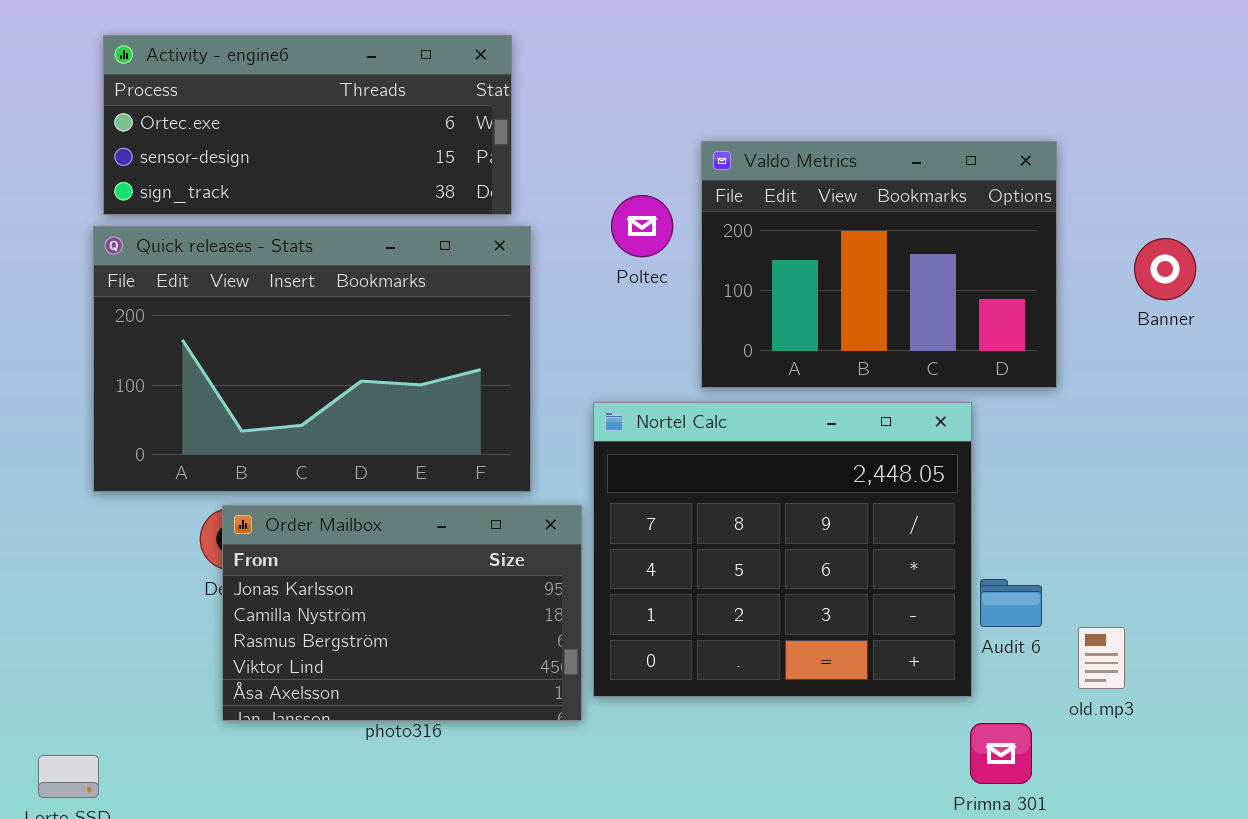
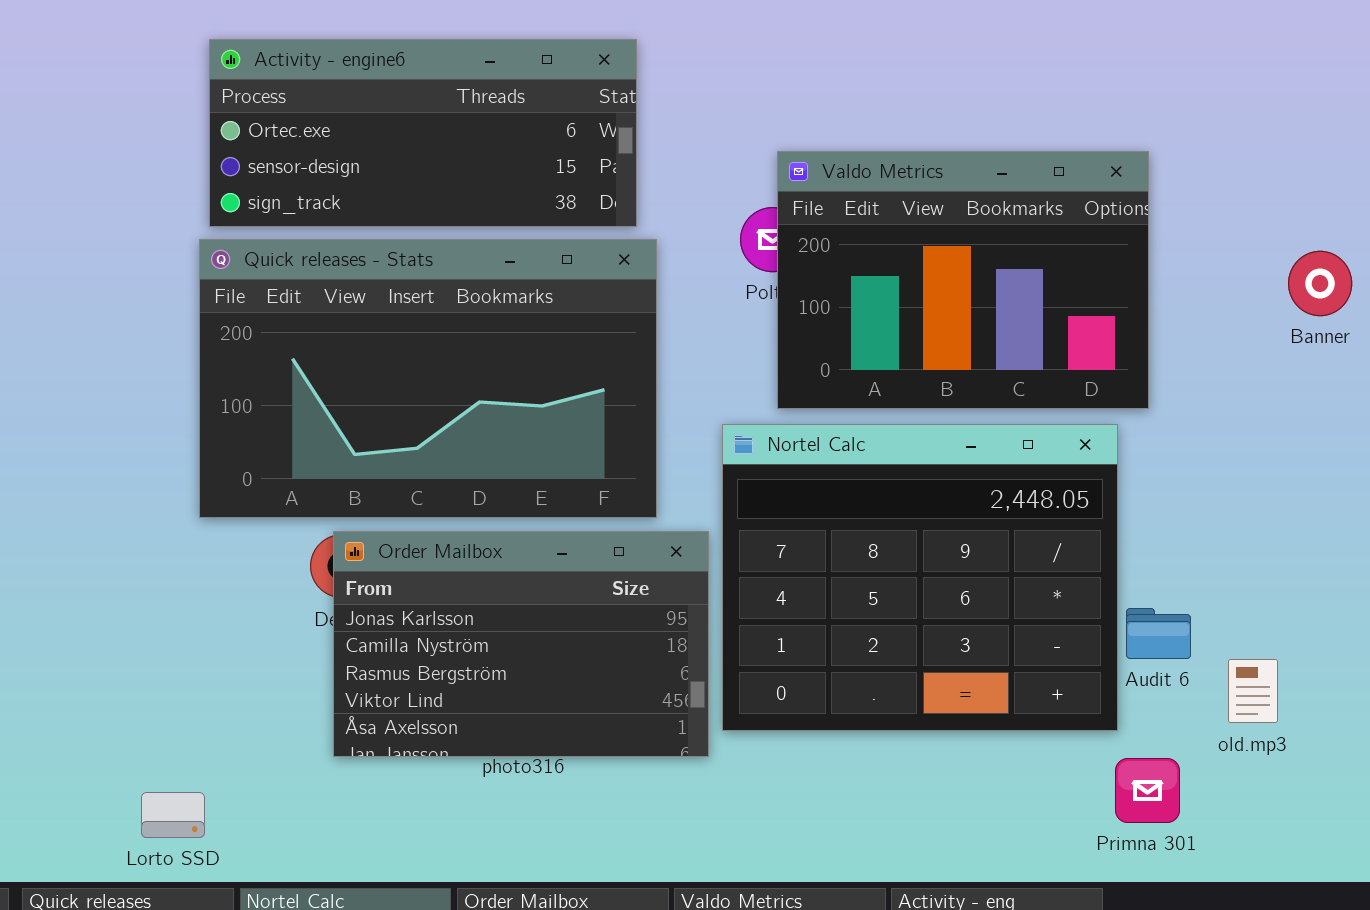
Valdo Metrics: [701,141,1057,388] -> [777,151,1149,409], moved

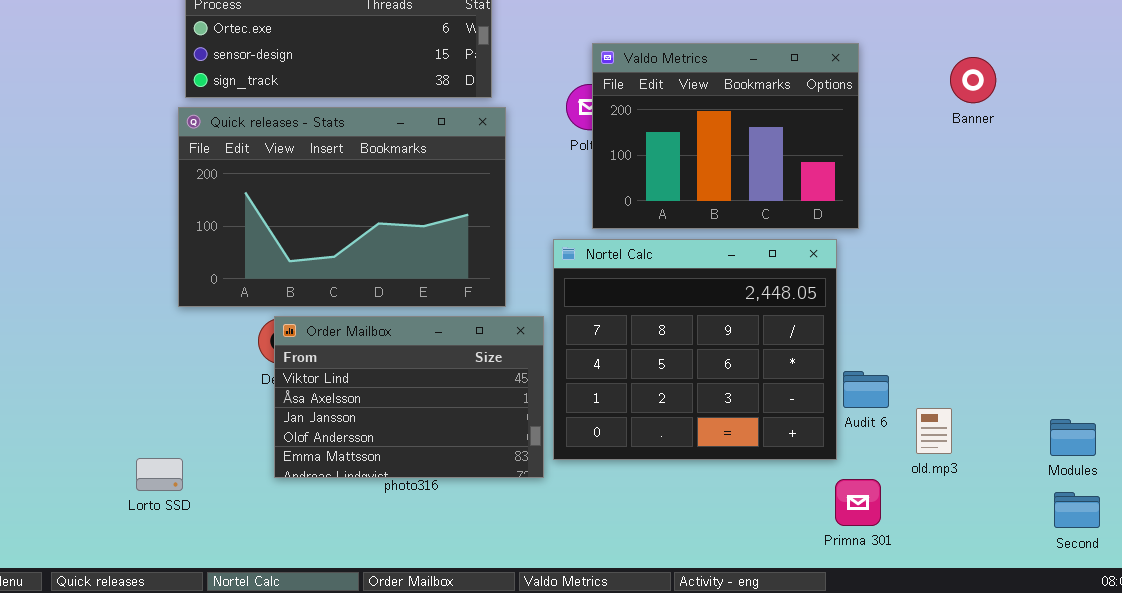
Banner: [1288,251,1352,316] -> [950,57,996,103], moved
Order Mailbox: [333,531,709,757] -> [274,316,544,478], scrolled down 3 rows
Lorto SSD: [141,792,205,838] -> [136,458,183,491], moved

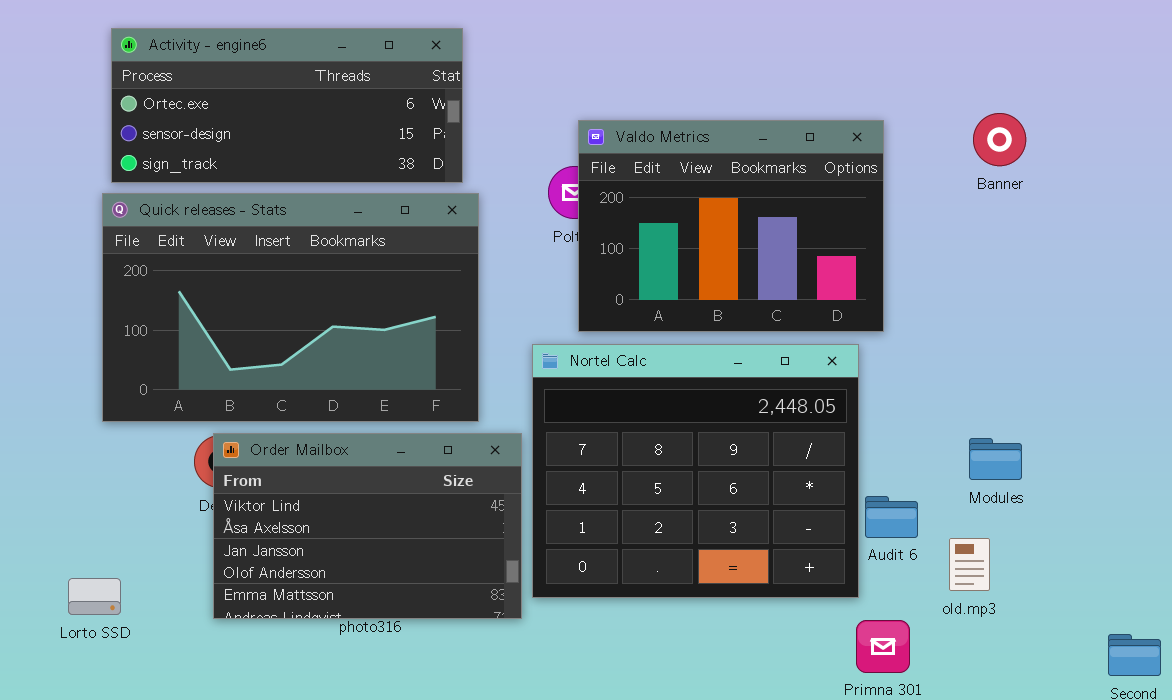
Banner: [950,57,996,103] -> [973,113,1026,166], moved
Modules: [1050,419,1096,456] -> [969,438,1022,480], moved
Lorto SSD: [136,458,183,491] -> [68,578,121,615], moved

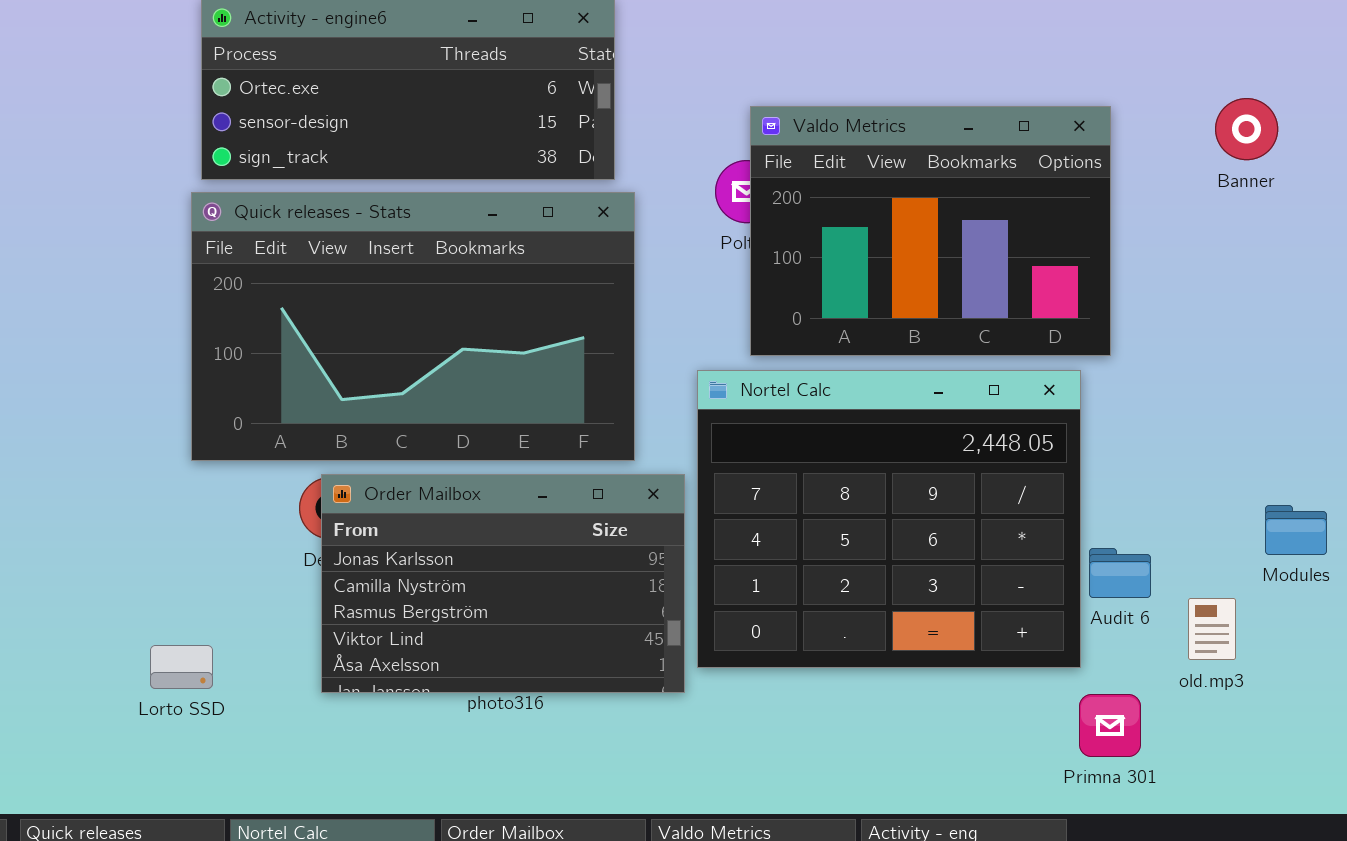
Order Mailbox: [213,433,522,619] -> [321,474,685,693], scrolled up 3 rows
Modules: [969,438,1022,480] -> [1265,505,1327,555], moved

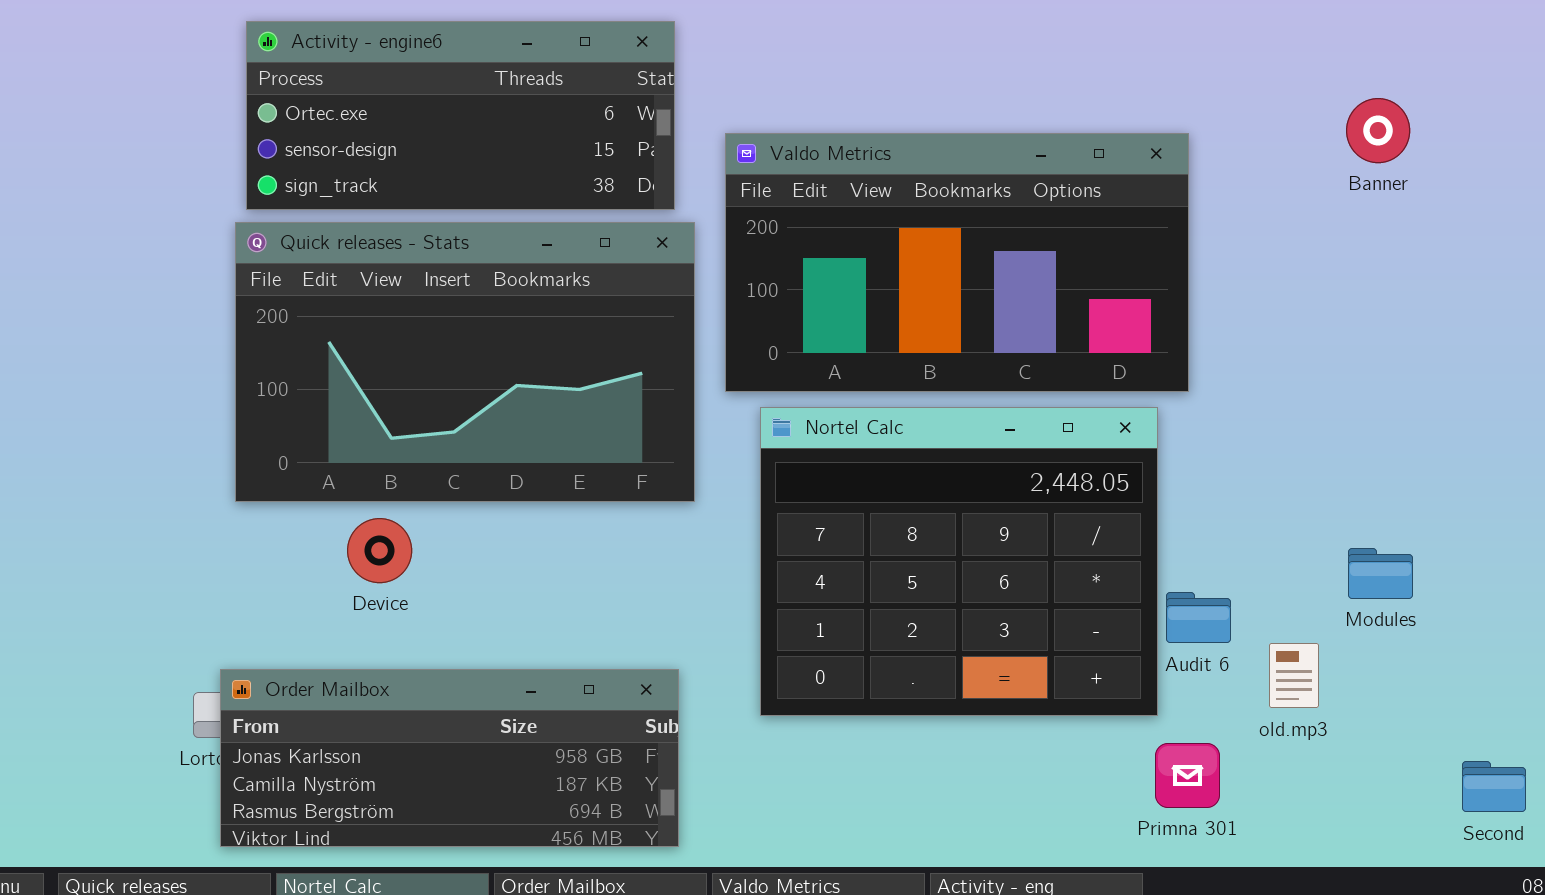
Banner: [1215,98,1278,160] -> [1346,98,1410,163], moved
Valdo Metrics: [750,106,1111,356] -> [725,133,1189,392], resized
Order Mailbox: [321,474,685,693] -> [220,669,679,847], moved, resized

